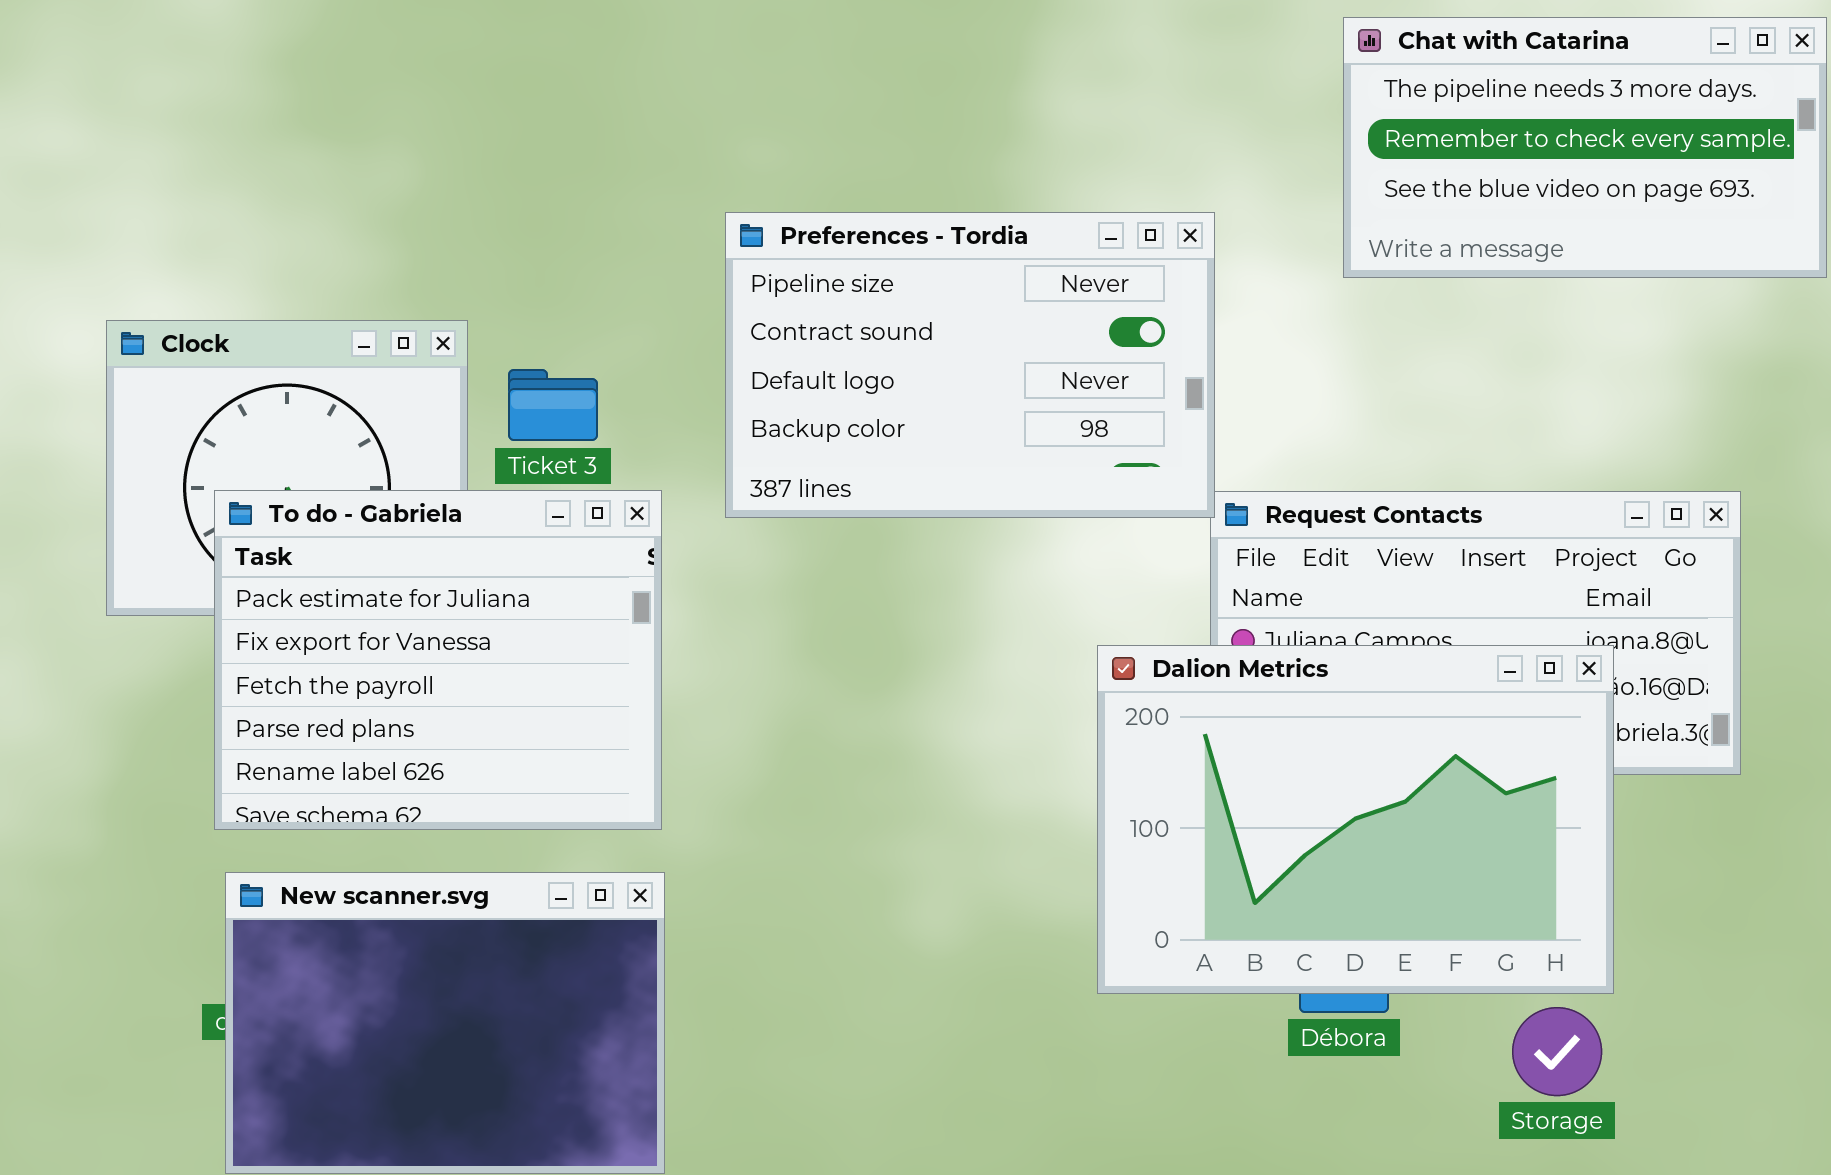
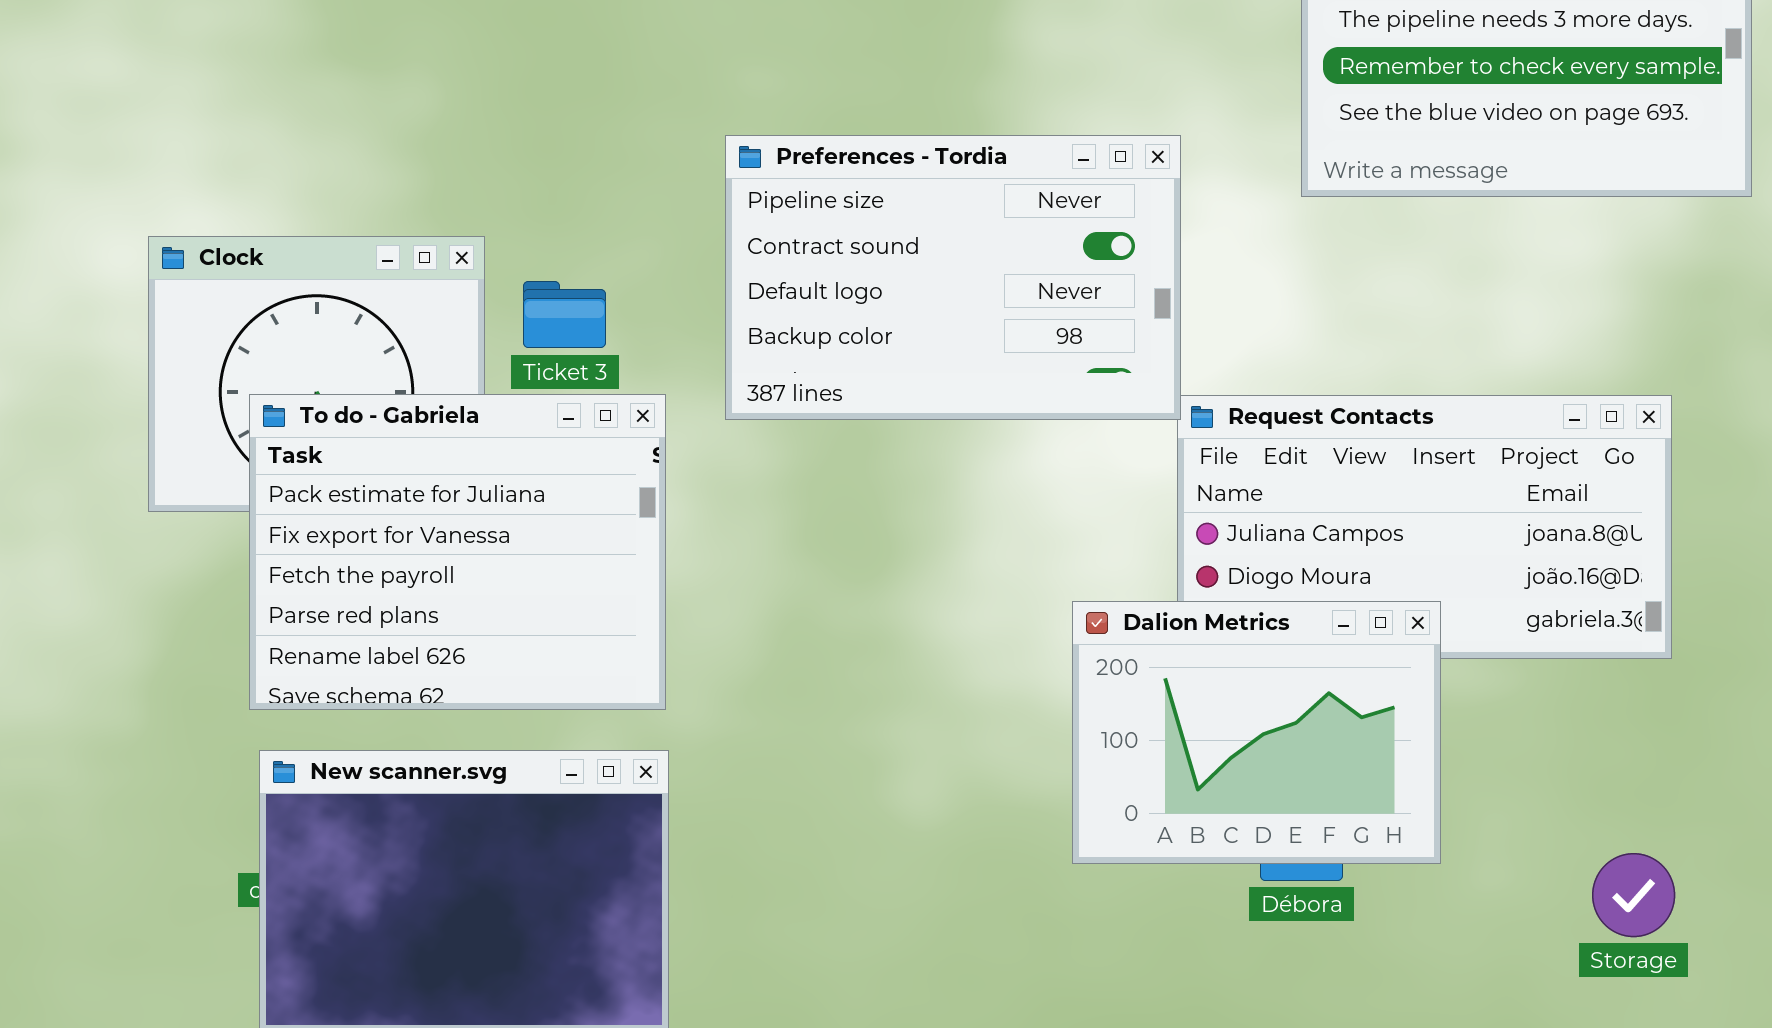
Dalion Metrics: [1097,645,1614,994] -> [1072,601,1441,864], resized
Storage: [1512,1007,1602,1096] -> [1592,853,1675,937], moved

